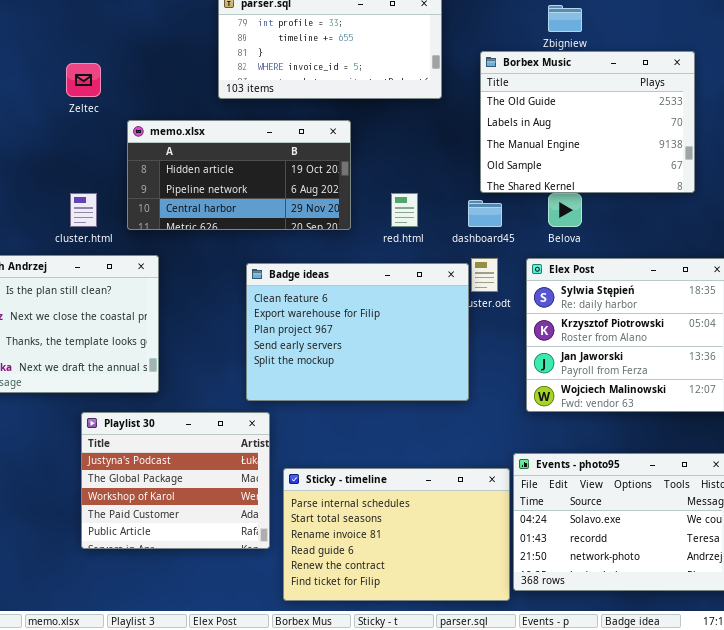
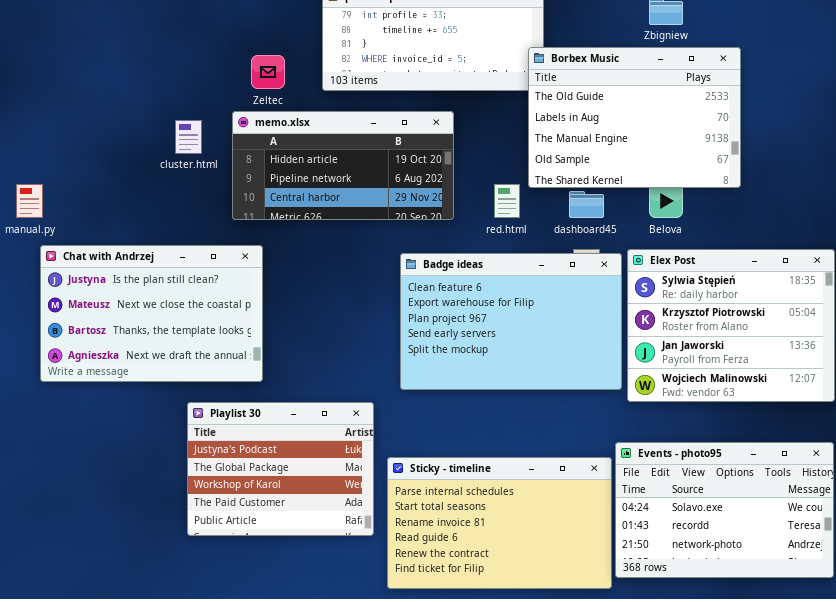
Borbex Music: [480,51,695,193] -> [528,47,741,188], moved
Zeltec: [66,63,101,97] -> [251,55,285,89], moved
cluster.html: [70,193,97,227] -> [175,120,202,154], moved
Badge ideas: [246,263,469,401] -> [400,253,622,390], moved

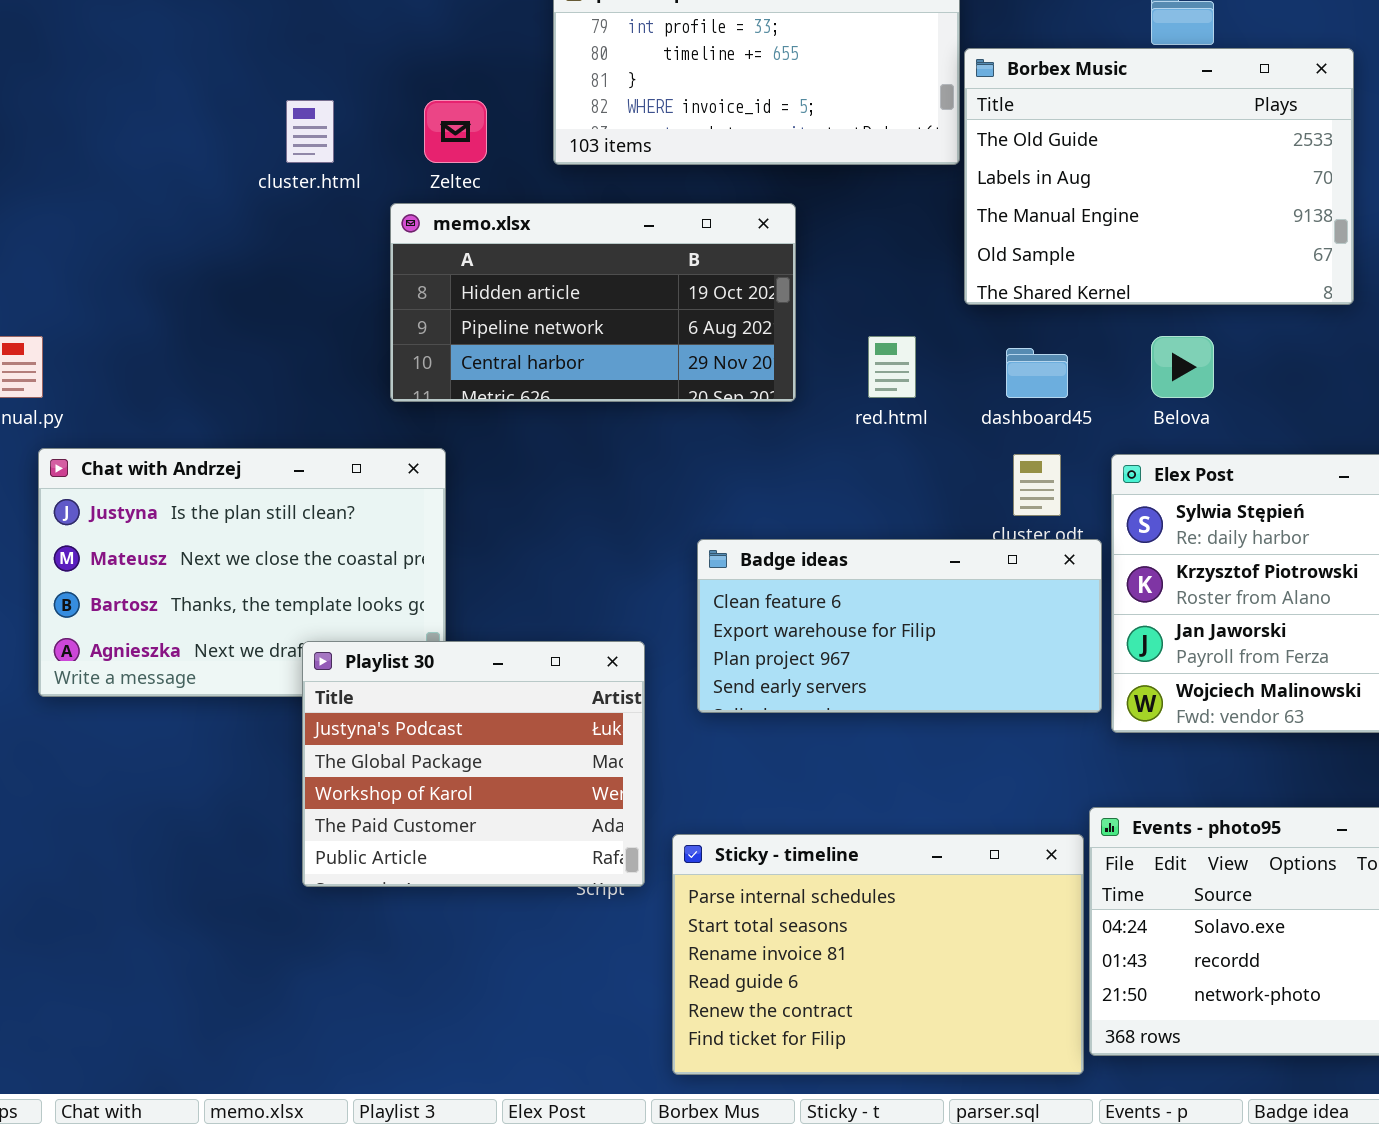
Borbex Music: [528,47,741,188] -> [964,48,1354,305], moved
cluster.html: [175,120,202,154] -> [286,100,334,163], moved
Badge ideas: [400,253,622,390] -> [697,539,1102,713], resized
Playlist 30: [187,402,374,536] -> [302,641,645,887], moved

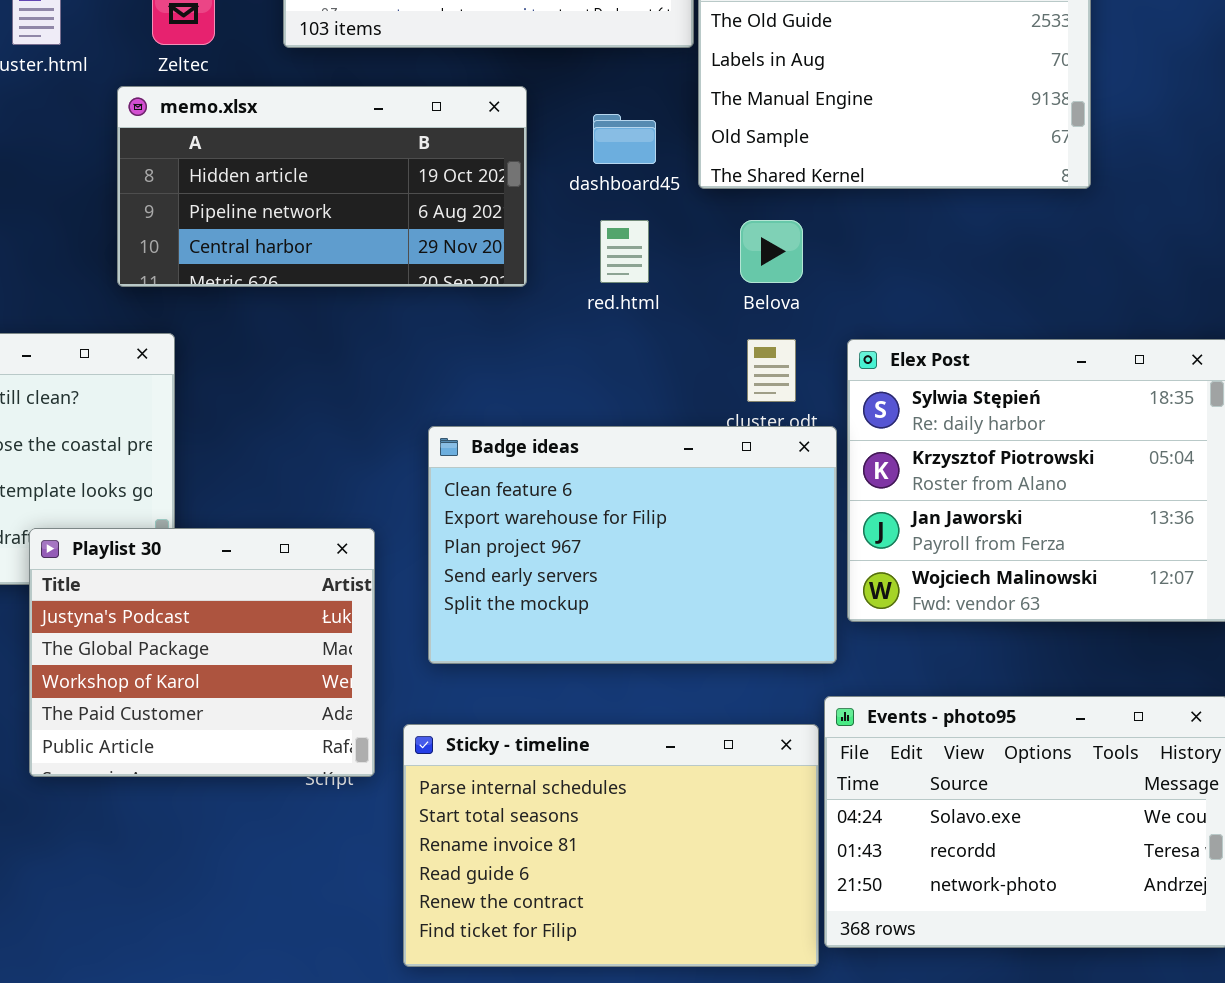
Belova: [1151,336,1214,398] -> [740,220,803,283], moved
dashboard45: [1006,348,1068,398] -> [593,114,656,164], moved
Badge ideas: [697,539,1102,713] -> [428,426,837,664], resized

